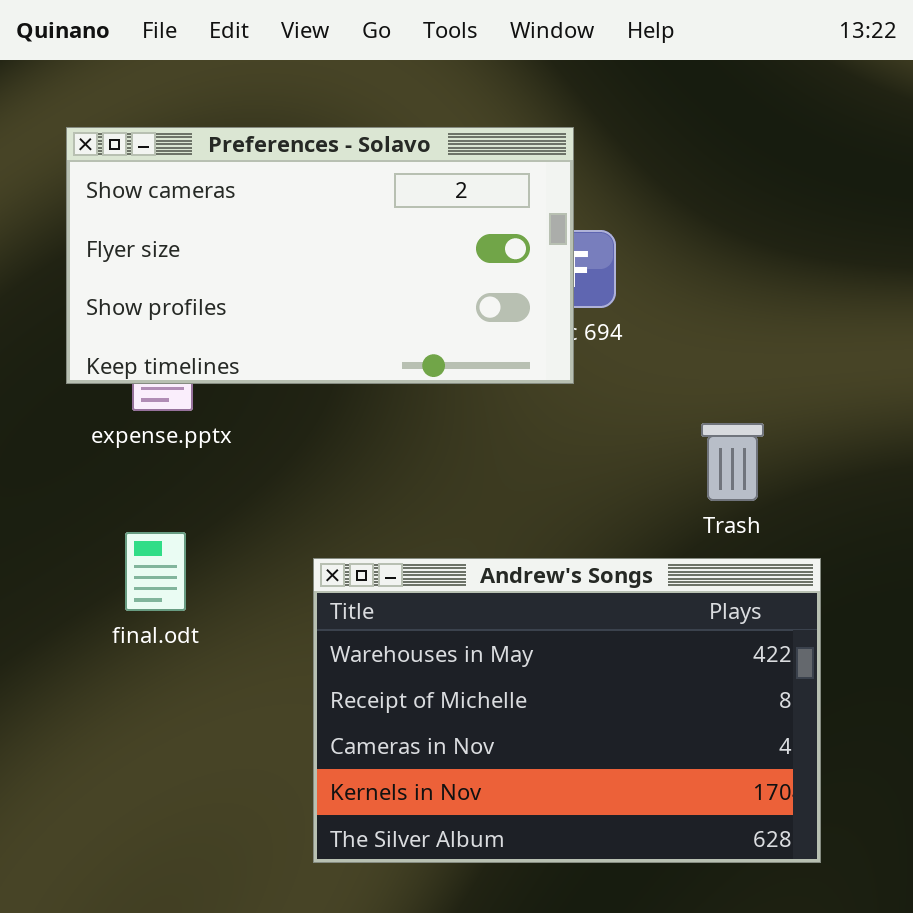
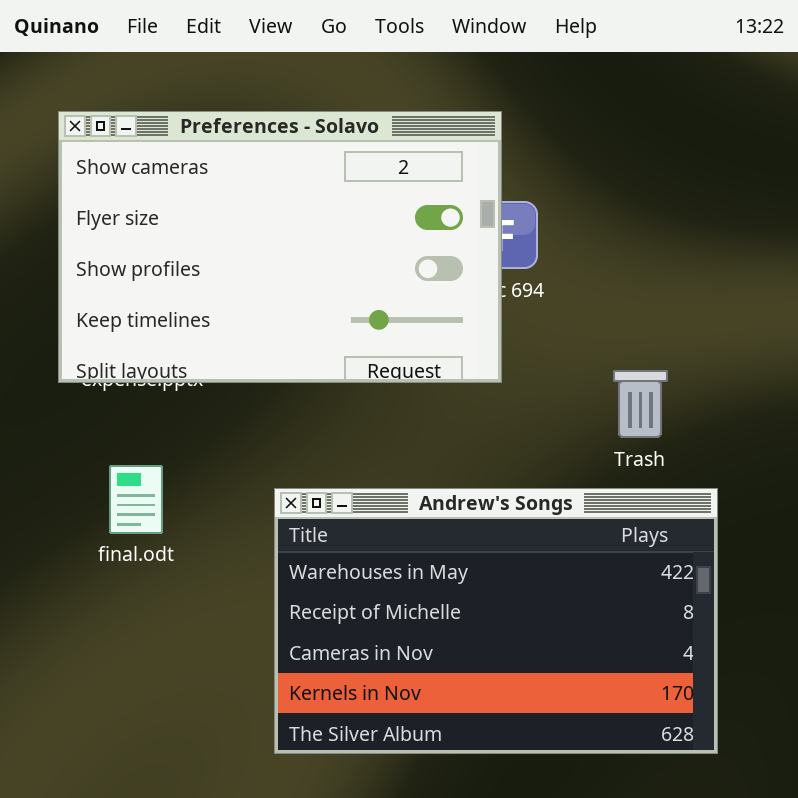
Preferences - Solavo: [66,127,574,384] -> [58,111,502,383], resized

